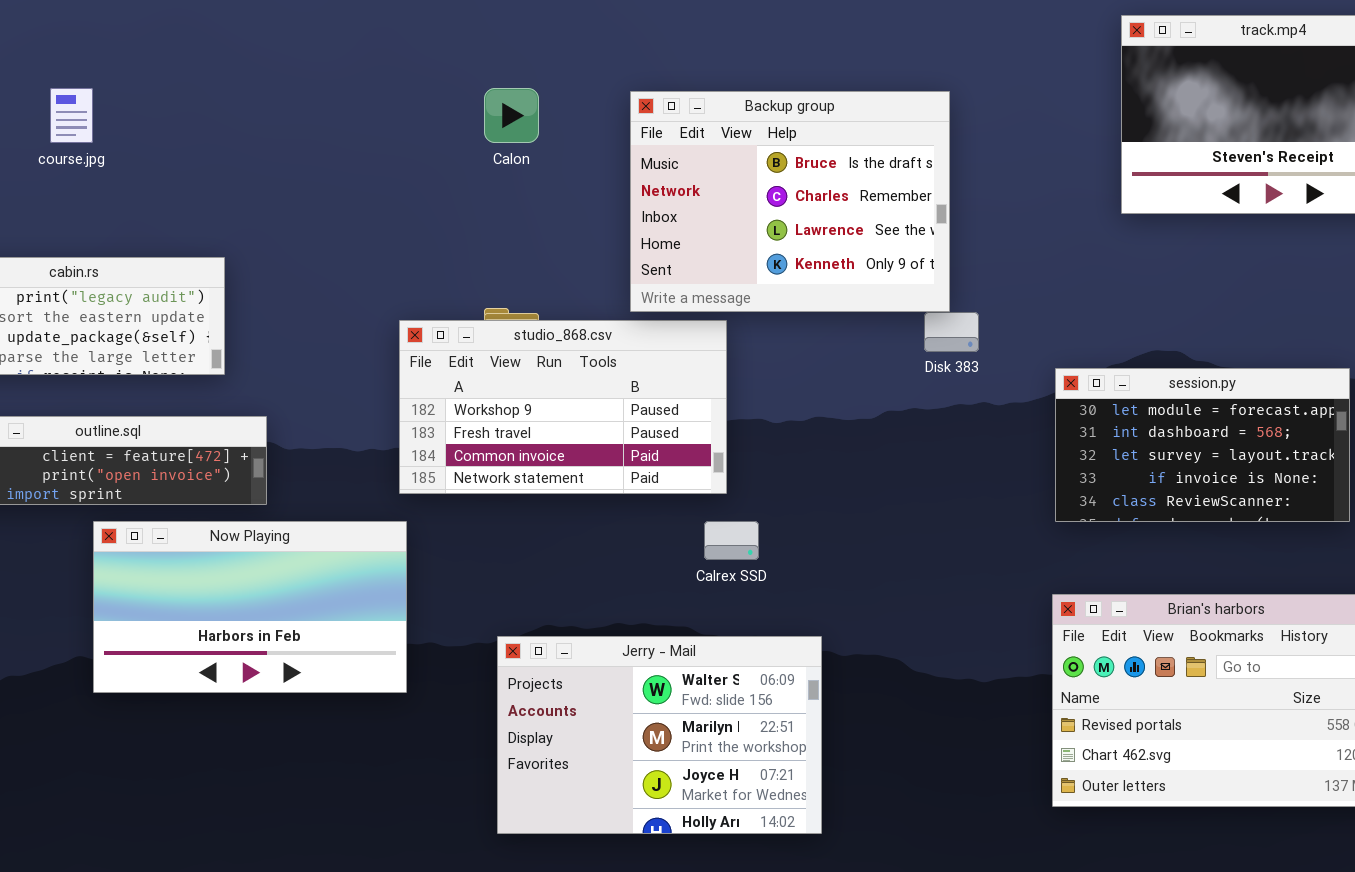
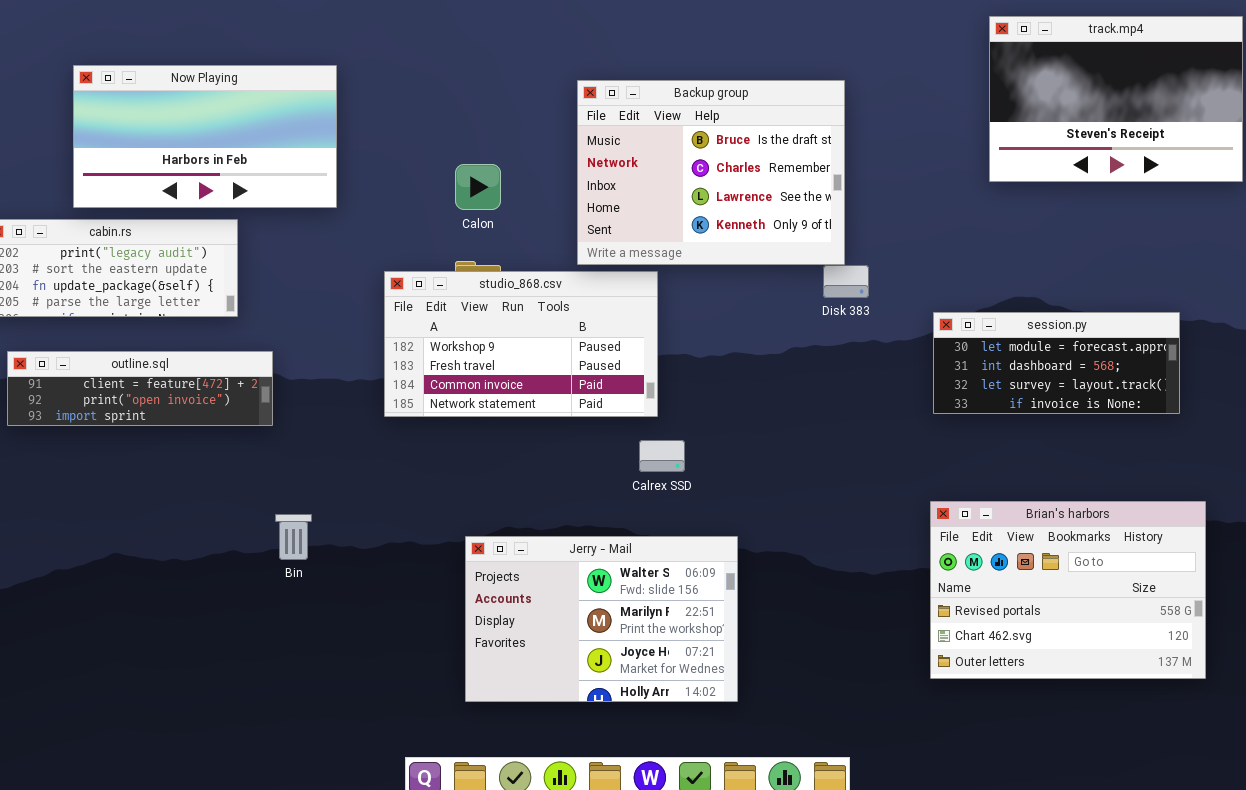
Calon: [484,88,539,143] -> [455,164,501,210], moved
session.py: [1055,368,1350,522] -> [933,312,1180,414], resized
Now Playing: [93,521,407,693] -> [73,65,337,208], moved

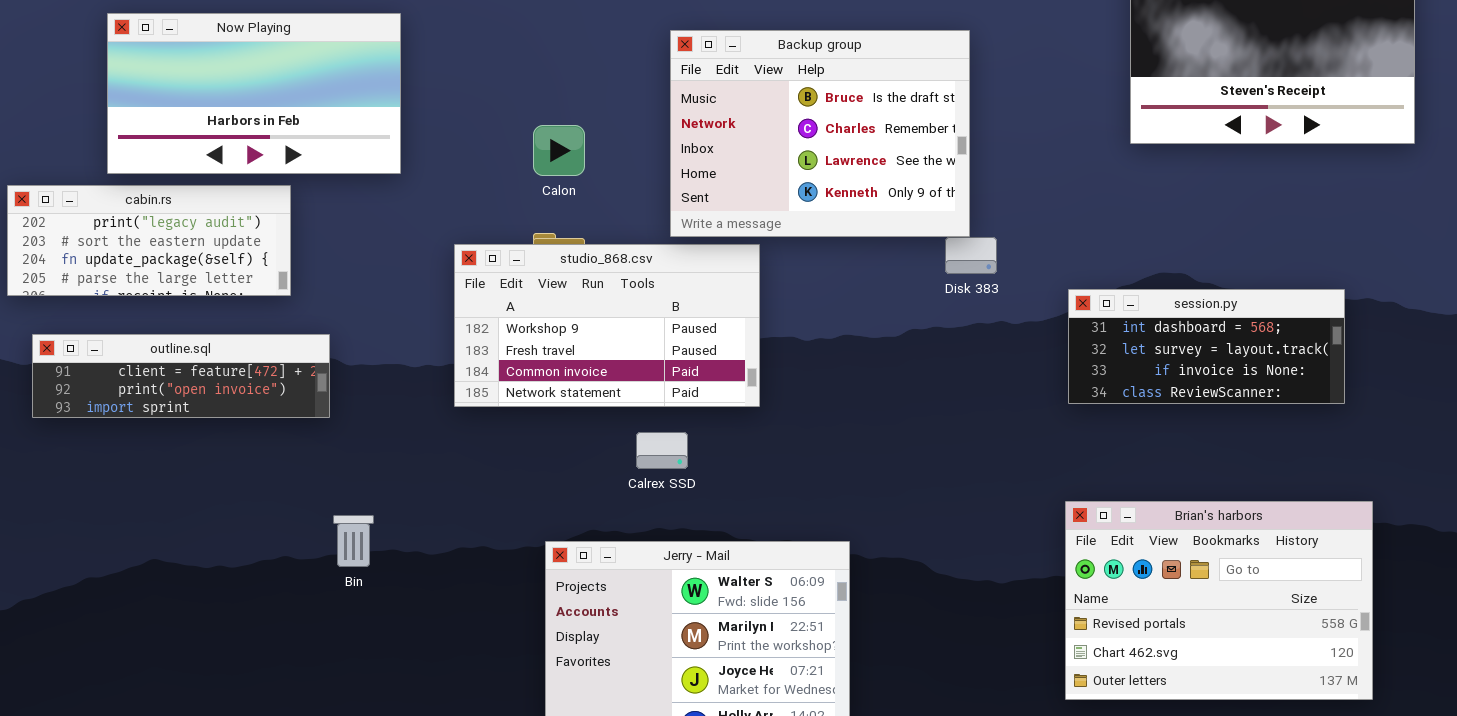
session.py: [933,312,1180,414] -> [1068,289,1345,404], scrolled down 1 row
Calrex SSD: [639,440,685,472] -> [636,432,688,469], moved

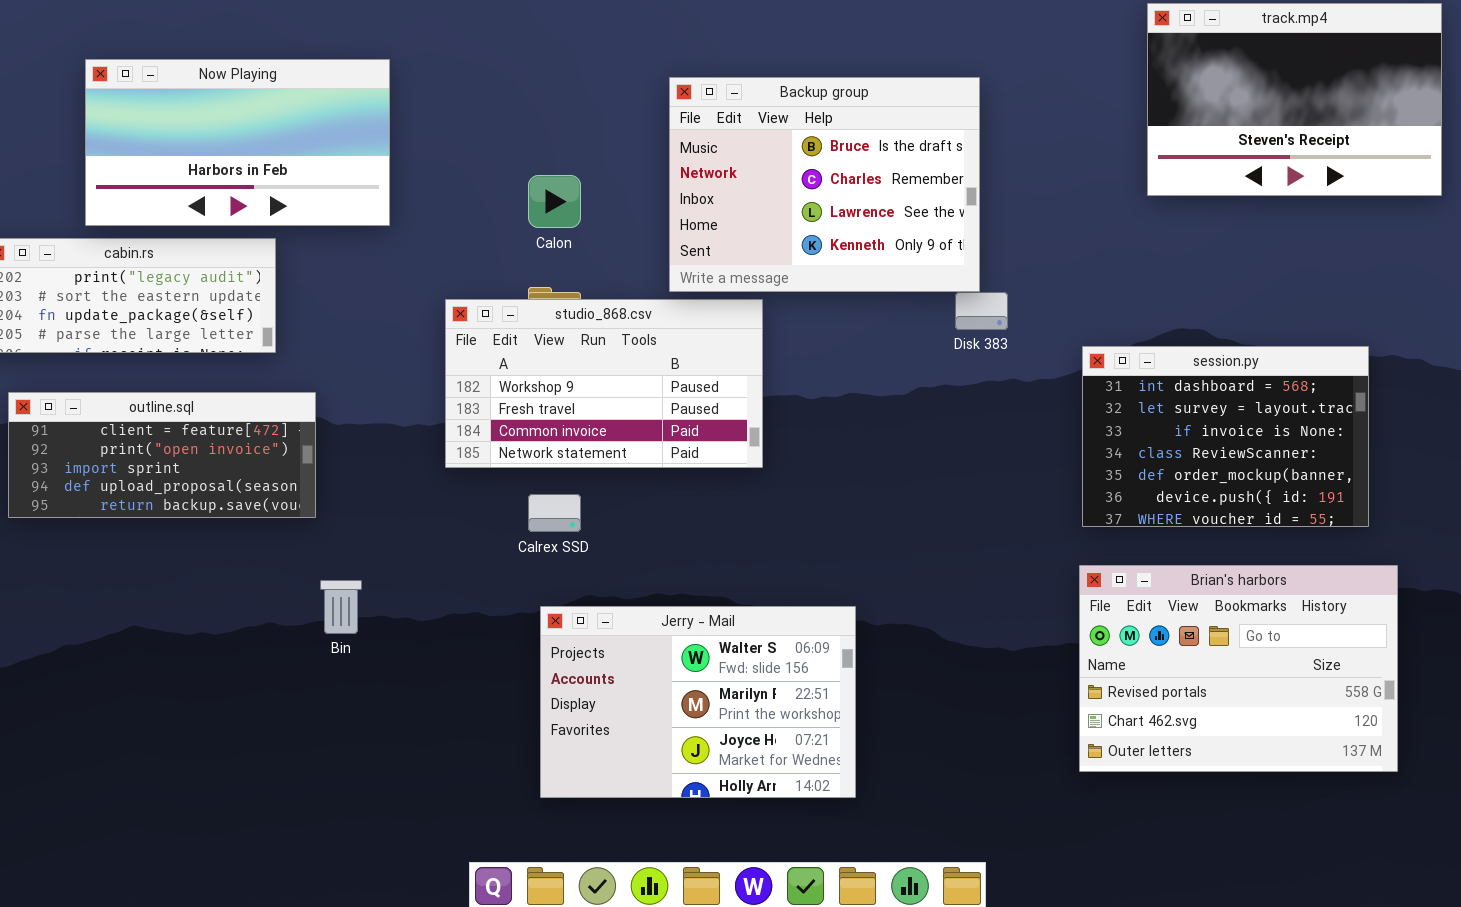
session.py: [1068,289,1345,404] -> [1082,346,1369,527], resized
outline.sql: [32,334,330,418] -> [8,392,316,518], resized
Calrex SSD: [636,432,688,469] -> [528,494,581,532], moved

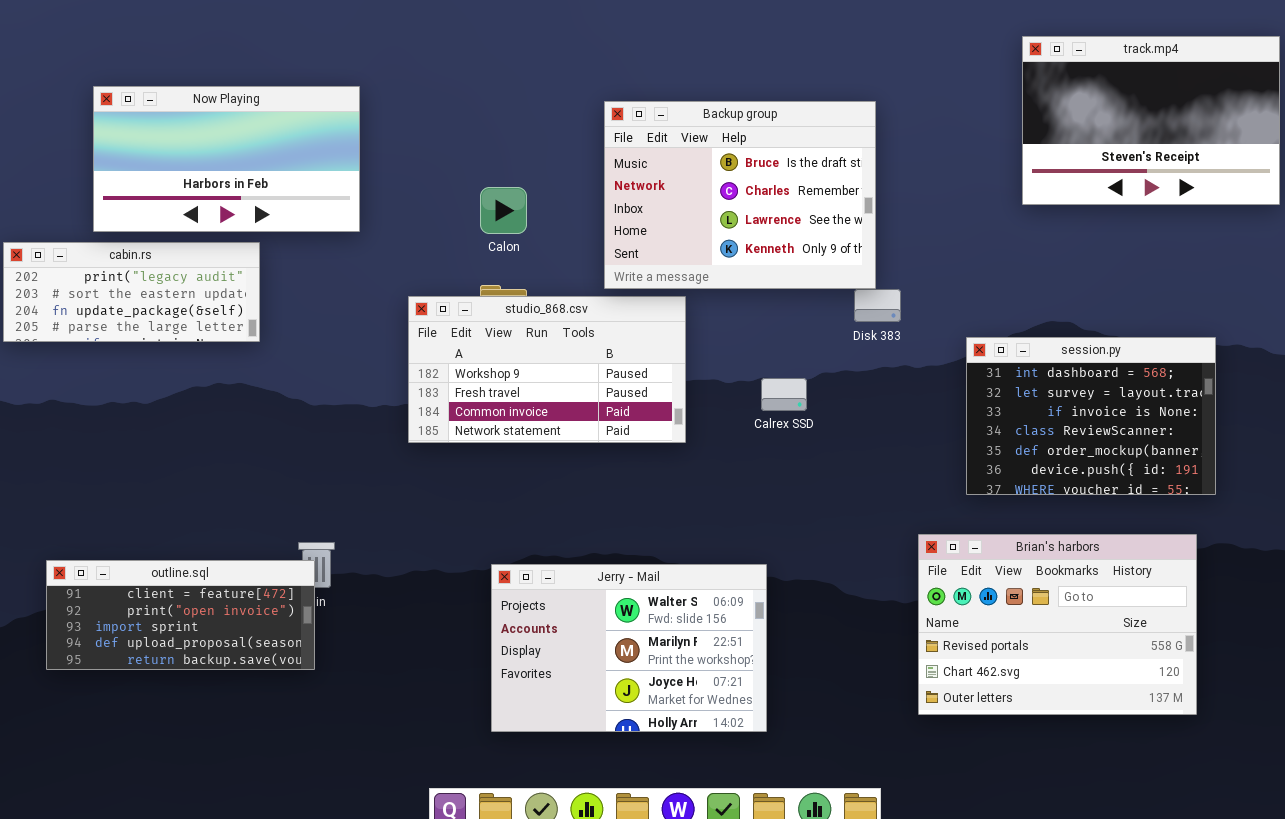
outline.sql: [8,392,316,518] -> [46,560,315,670], moved
Calrex SSD: [528,494,581,532] -> [761,378,807,411], moved
Brian's harbors: [1079,565,1398,772] -> [918,534,1197,715], moved

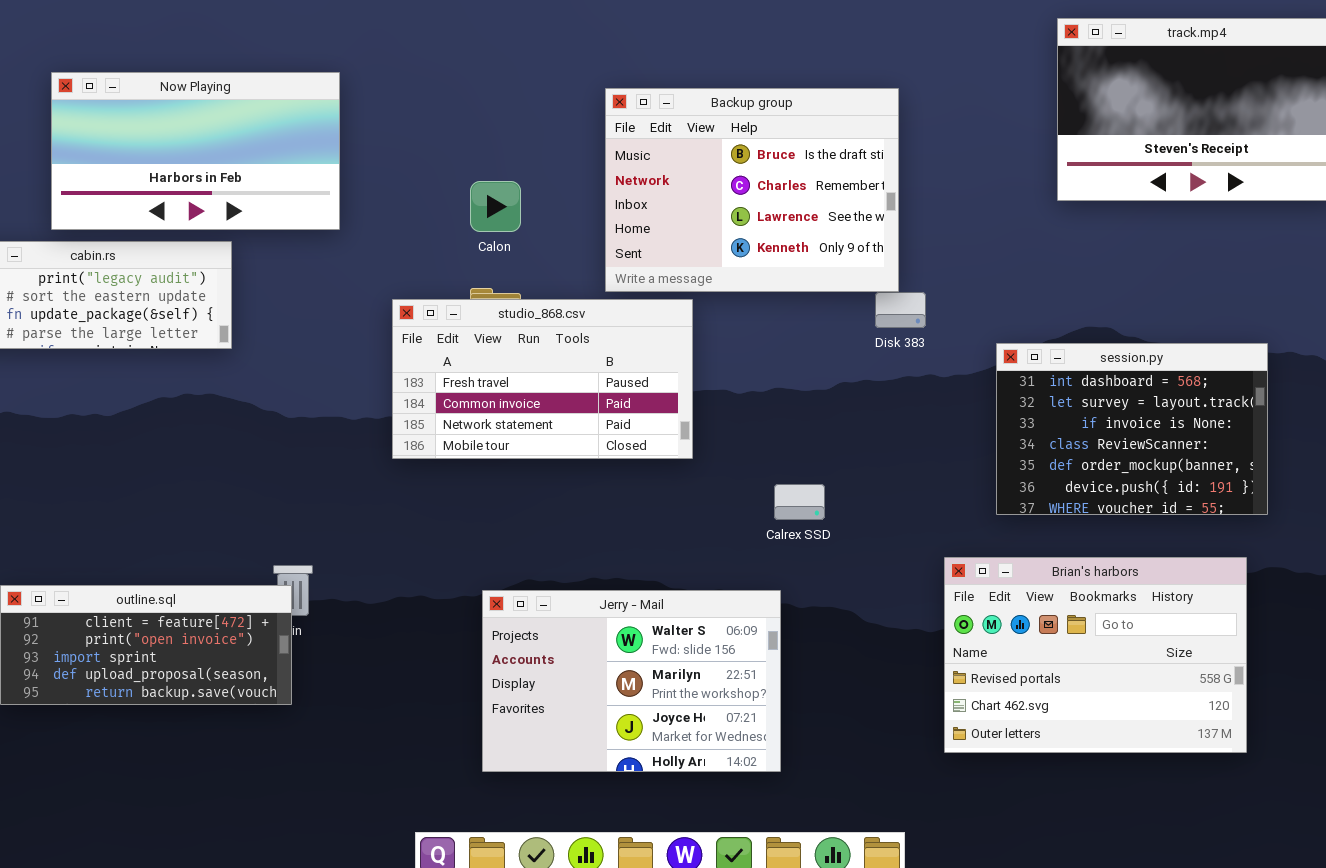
studio_868.csv: [408,296,686,443] -> [392,299,693,459], scrolled down 1 row
Calrex SSD: [761,378,807,411] -> [774,484,825,520], moved

